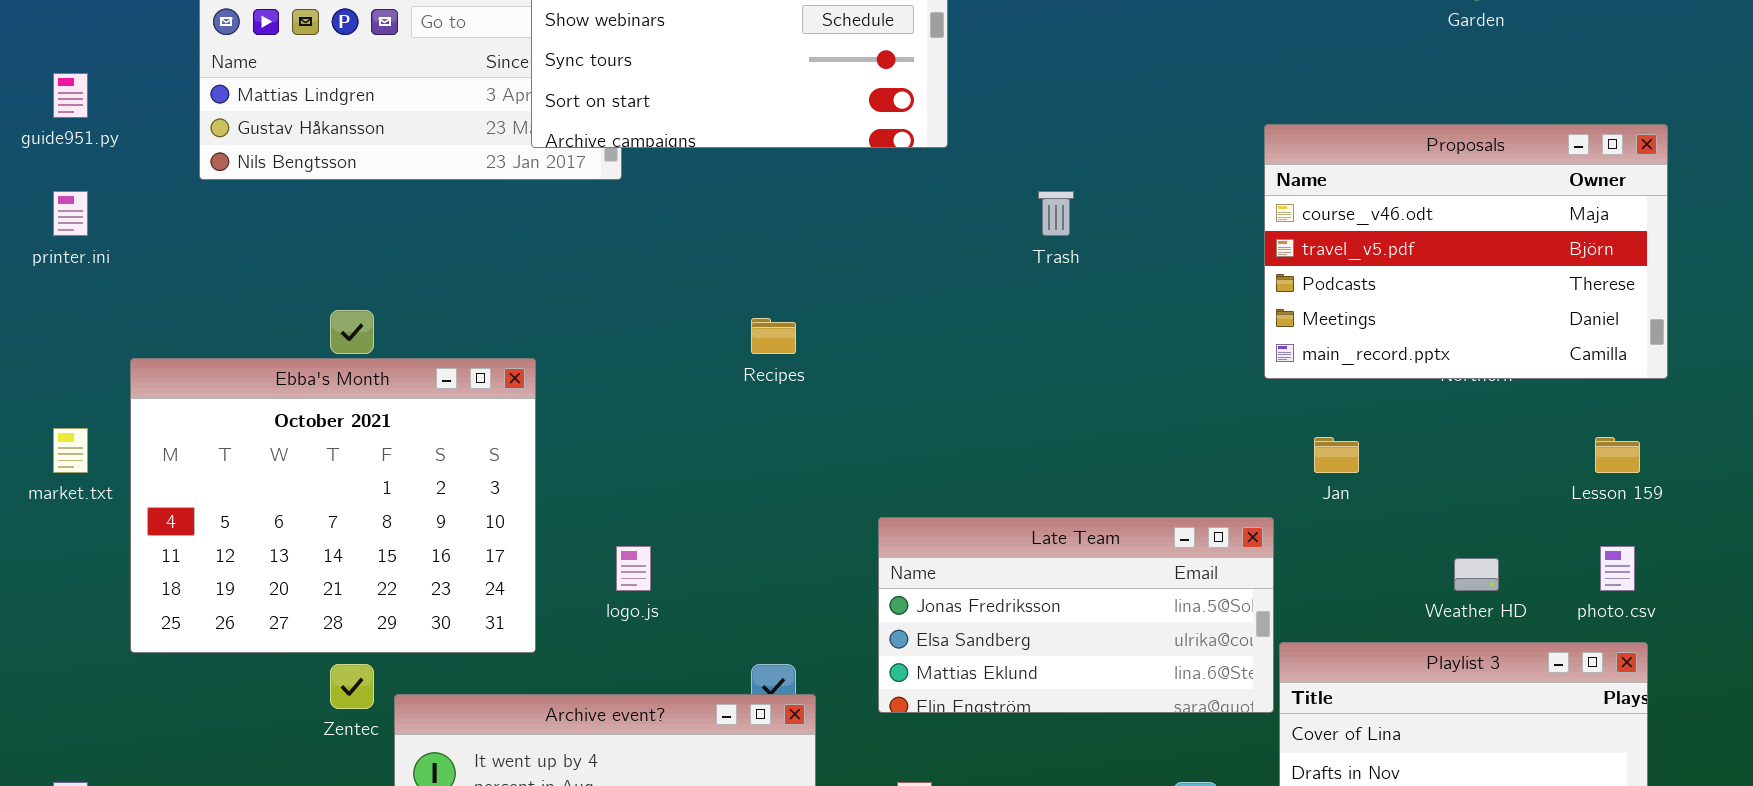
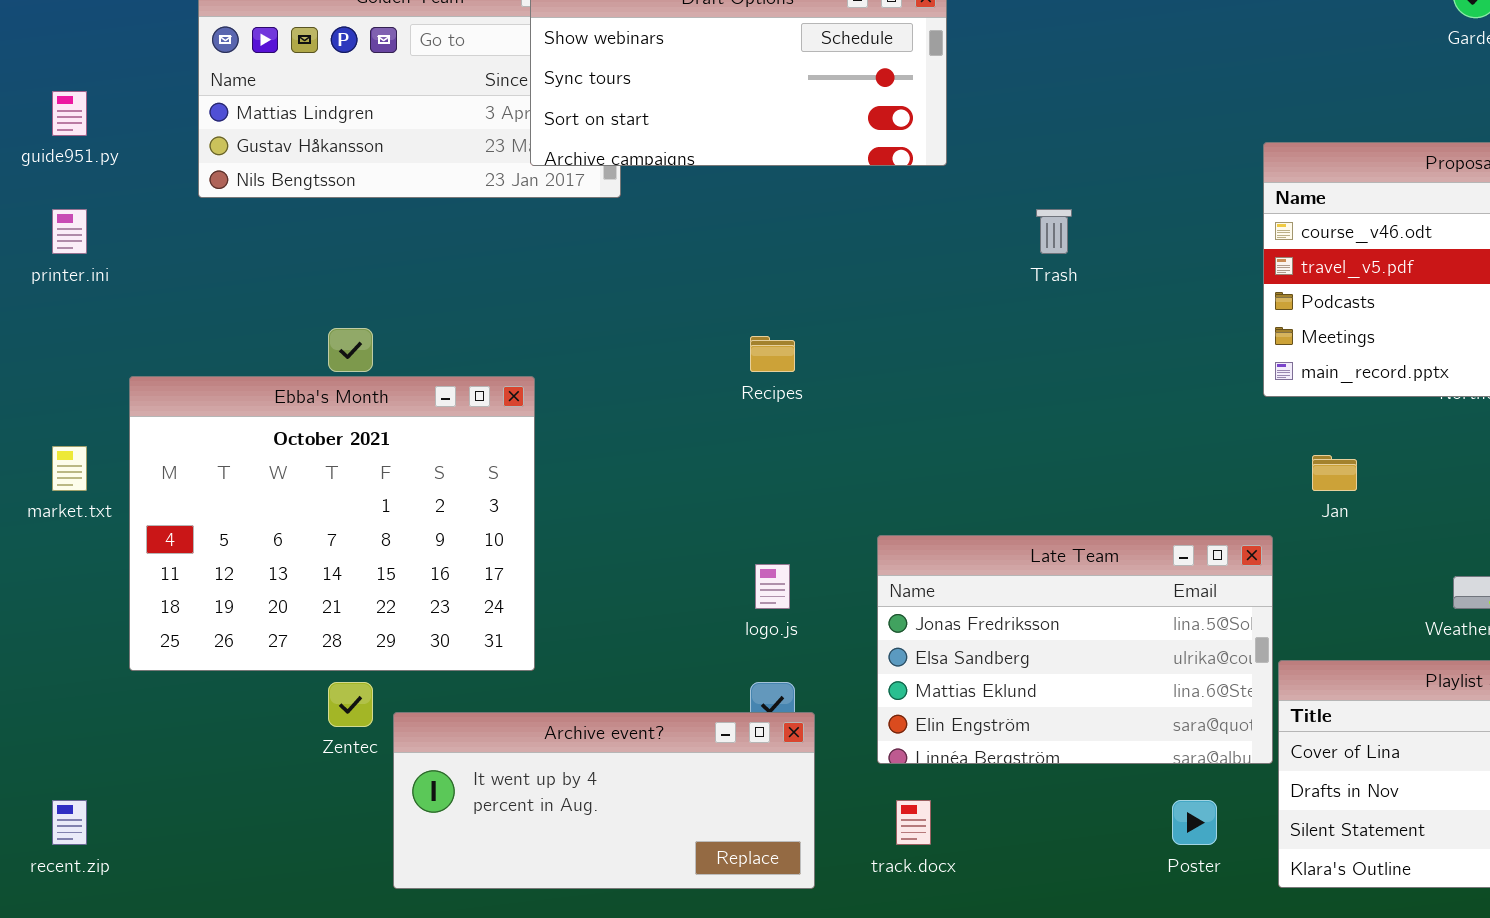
Late Team: [878,517,1274,713] -> [877,535,1273,764], resized
logo.js: [616,546,651,591] -> [755,564,790,609], moved

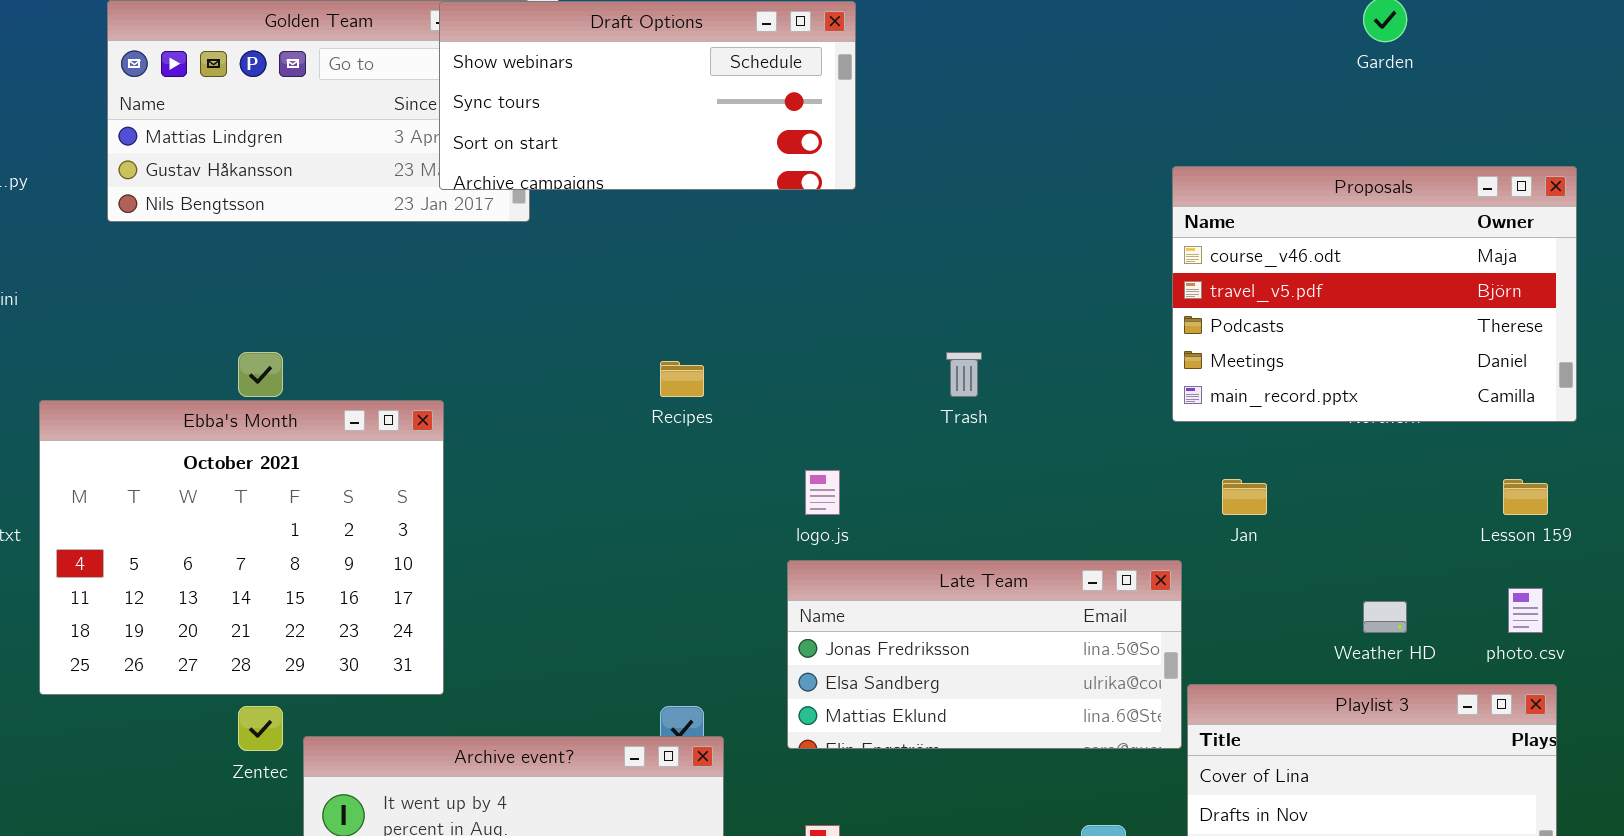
Trash: [1036,209,1072,254] -> [946,352,982,397], moved
Late Team: [877,535,1273,764] -> [787,560,1182,749], resized
logo.js: [755,564,790,609] -> [805,470,840,515], moved

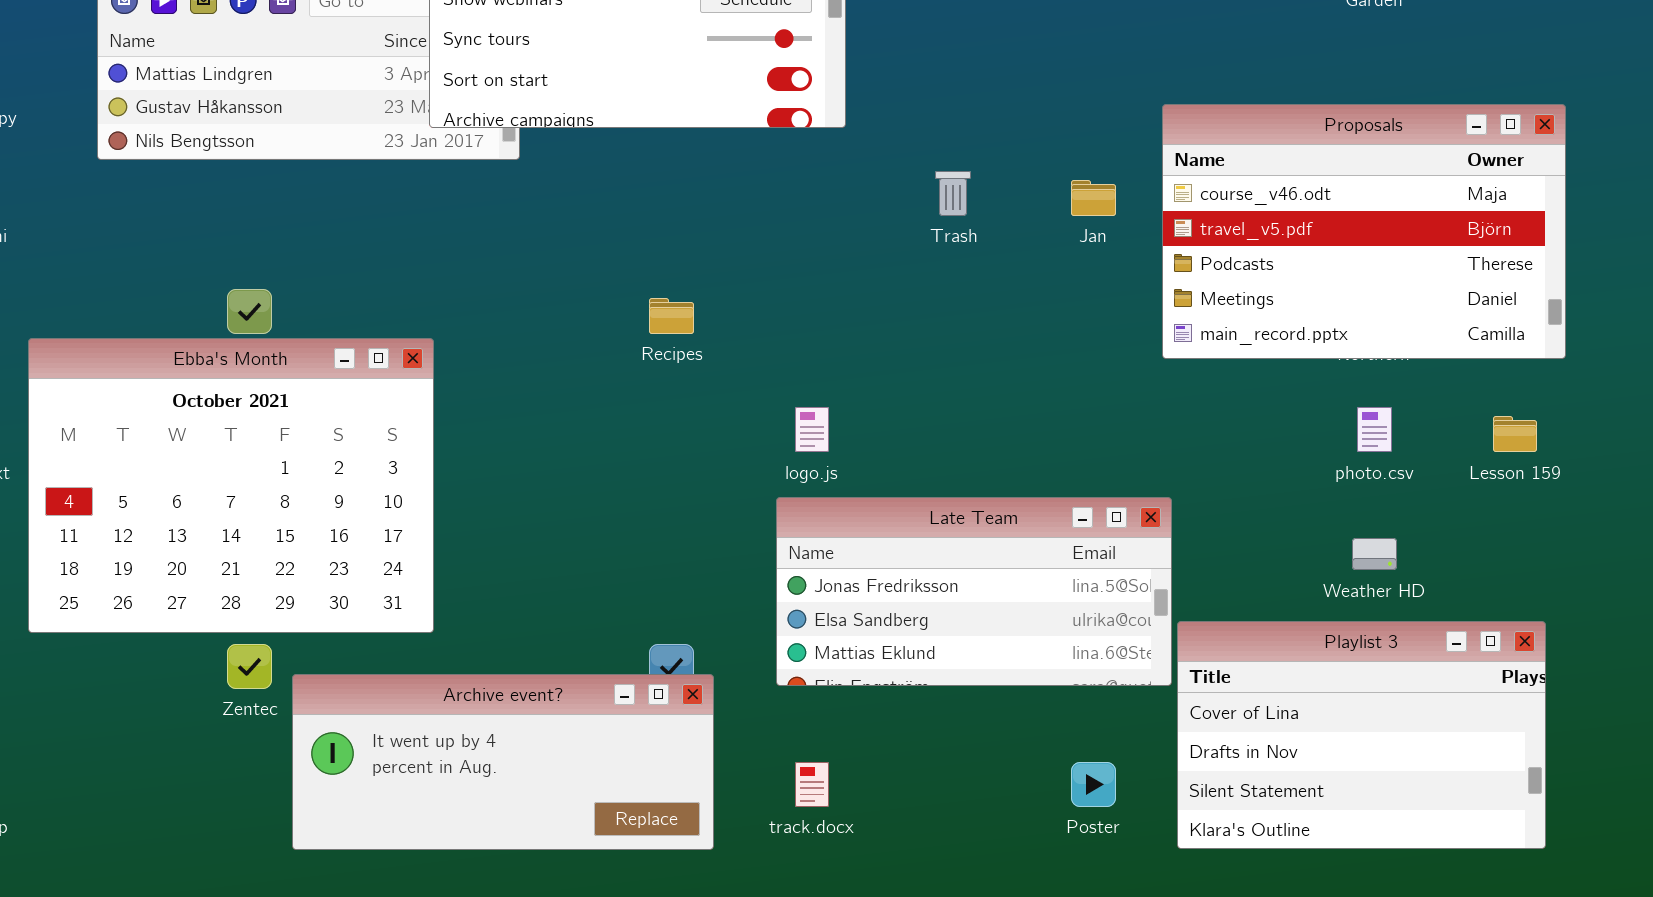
Trash: [946,352,982,397] -> [935,171,971,216], moved
Jan: [1222,479,1267,515] -> [1071,180,1116,216], moved
photo.csv: [1508,588,1543,633] -> [1357,407,1392,452], moved

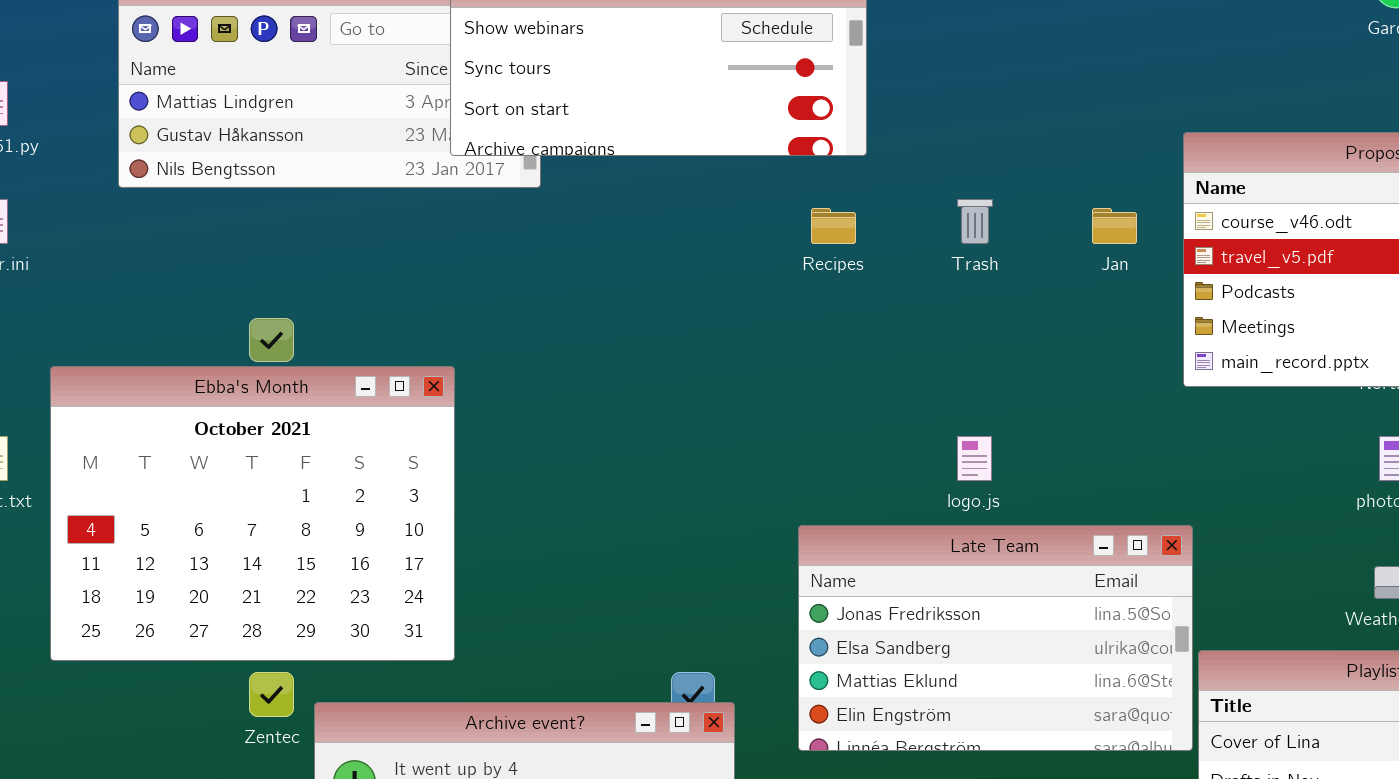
Recipes: [649,298,694,334] -> [811,208,856,244], moved
logo.js: [795,407,829,452] -> [957,436,992,481], moved
Late Team: [776,497,1172,686] -> [798,525,1193,751], resized

